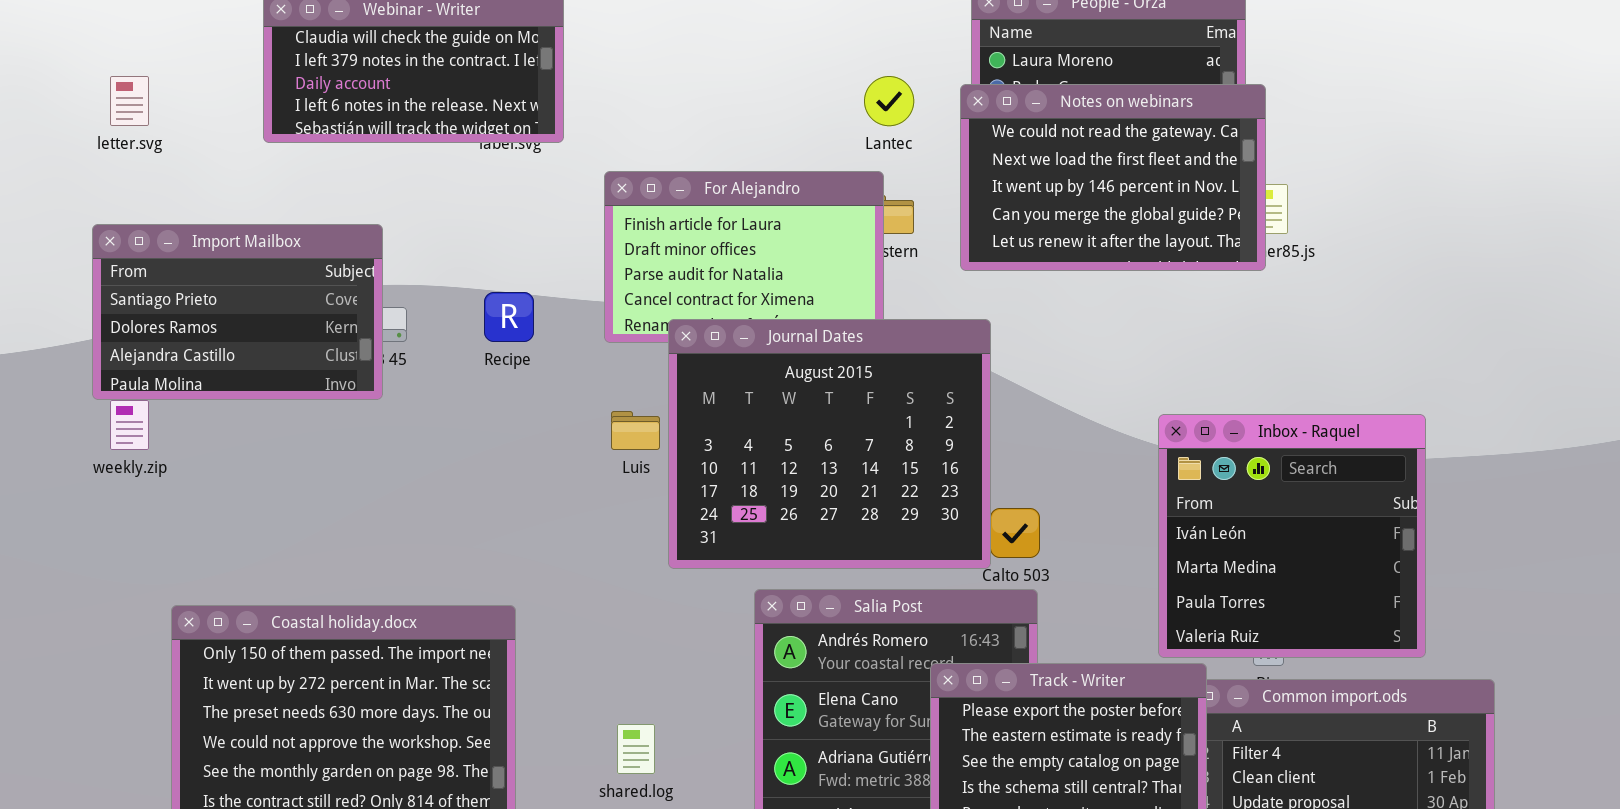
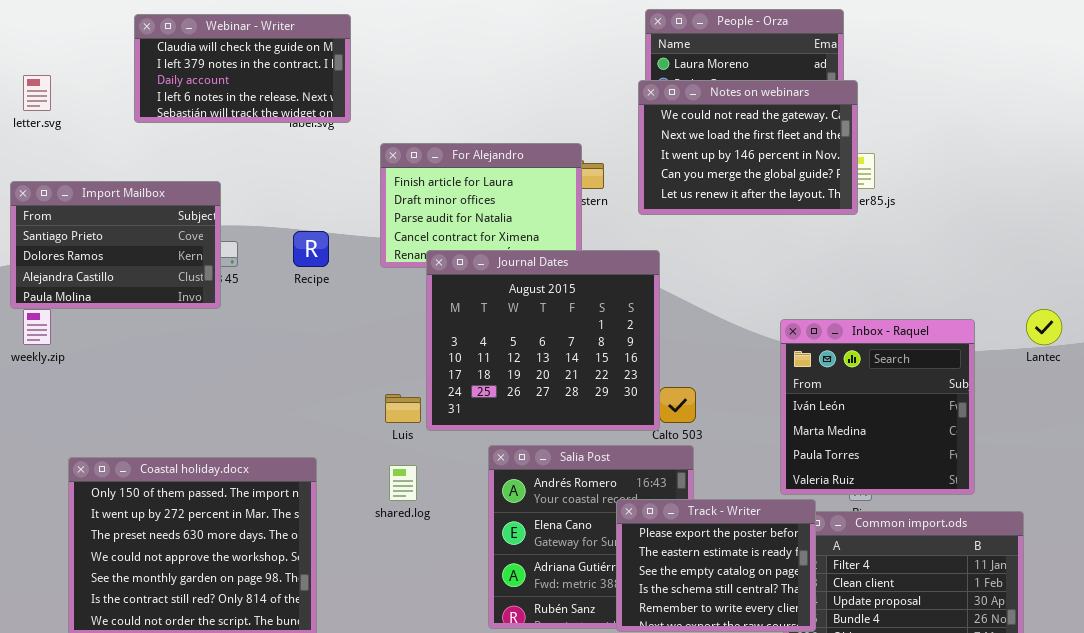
Lantec: [864,76,914,126] -> [1026,309,1062,345], moved
Luis: [611,411,660,450] -> [385,394,421,423], moved
shared.log: [617,724,655,774] -> [389,465,417,501], moved

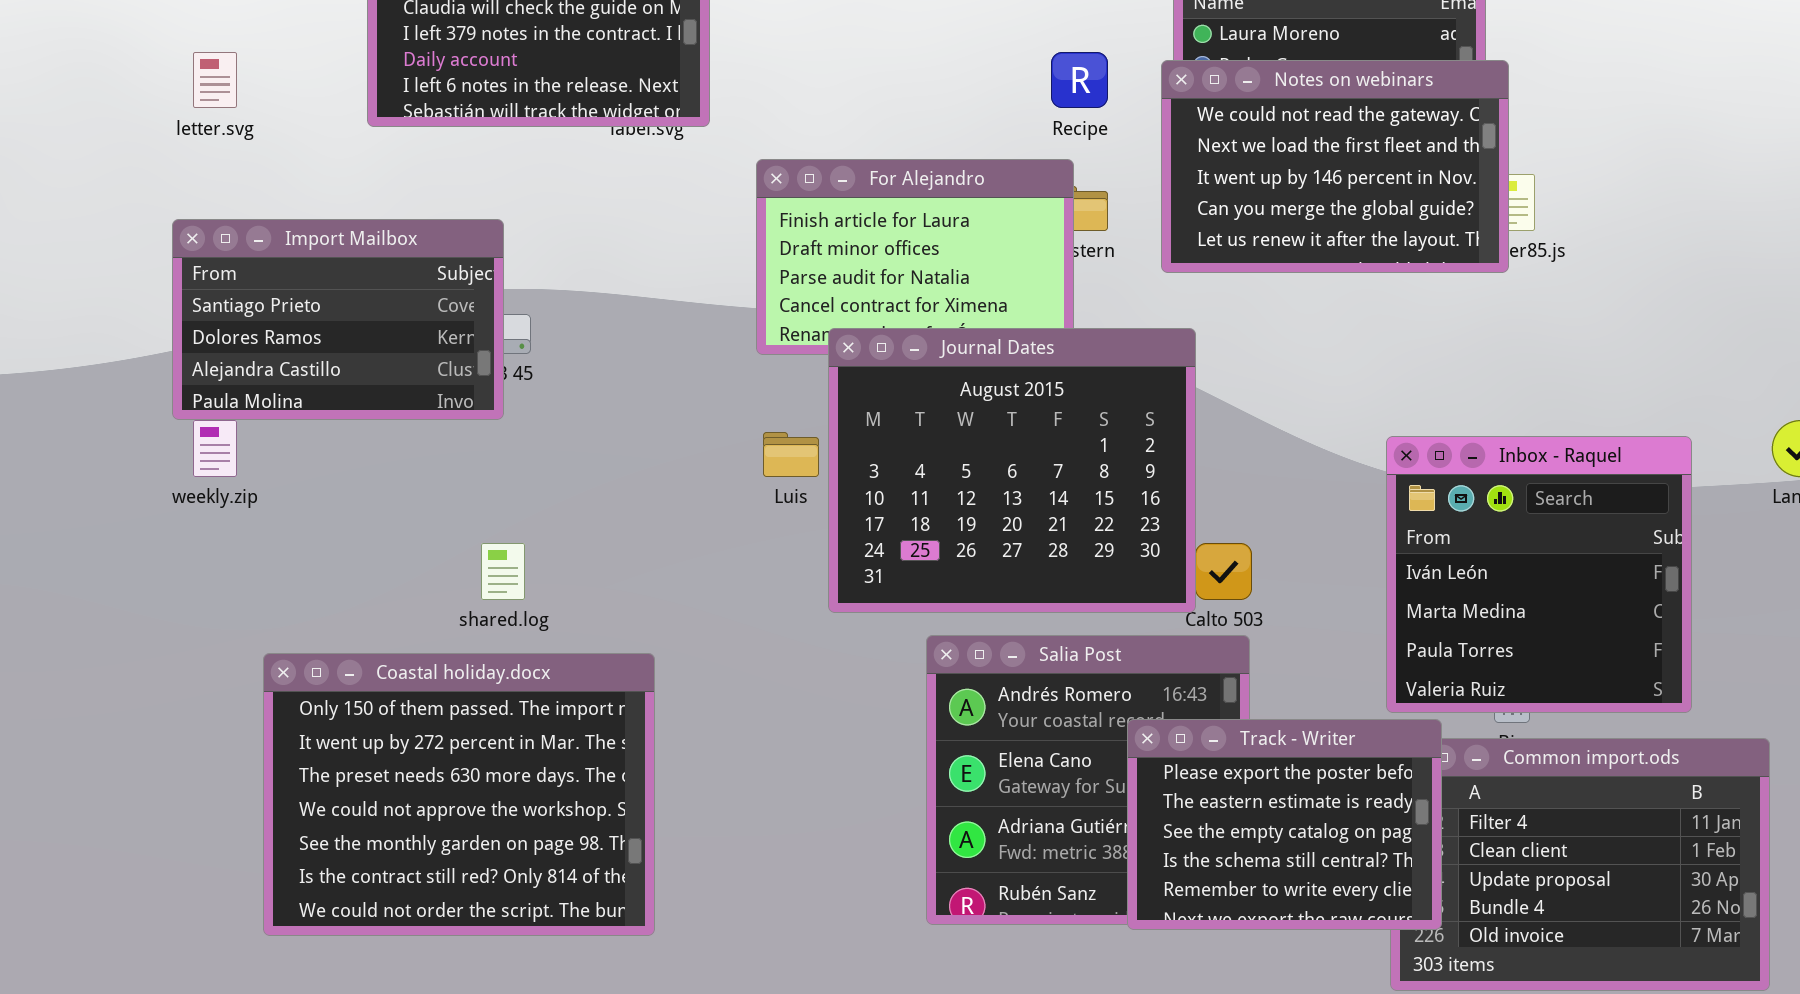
Recipe: [293,231,329,267] -> [1051,52,1108,108], moved
Luis: [385,394,421,423] -> [763,432,819,477], moved
shared.log: [389,465,417,501] -> [481,543,525,600], moved

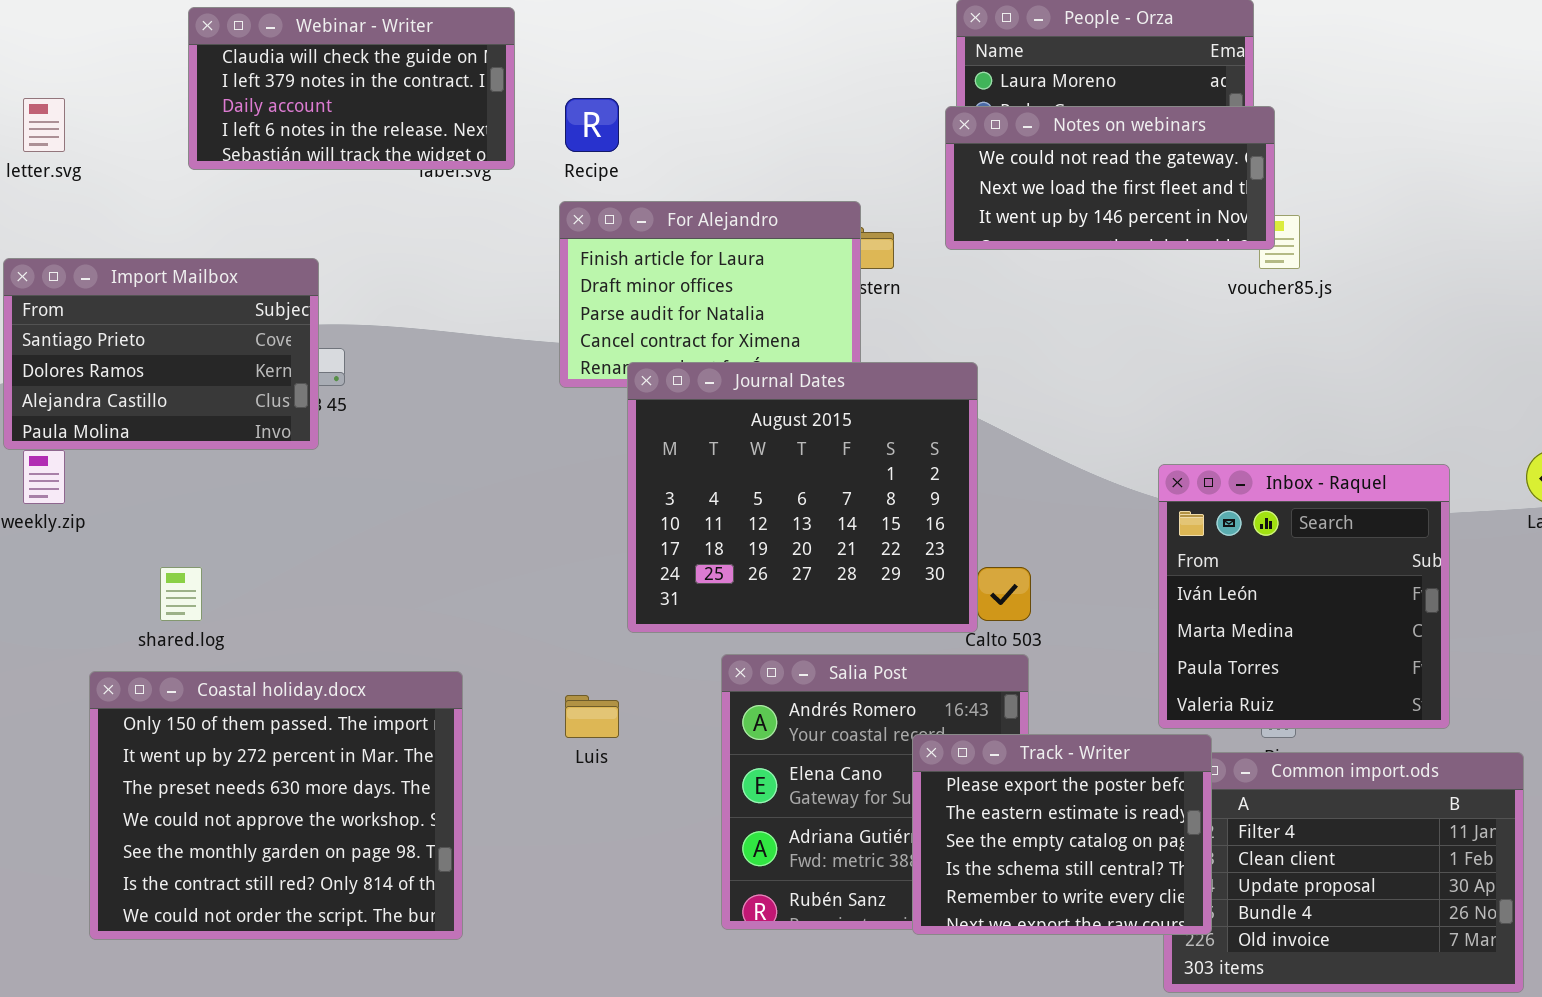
Recipe: [1051,52,1108,108] -> [565,98,619,152], moved
Notes on webinars: [1161,60,1509,273] -> [945,106,1275,250], resized
Luis: [763,432,819,477] -> [565,695,619,738], moved
shared.log: [481,543,525,600] -> [160,567,202,621], moved

